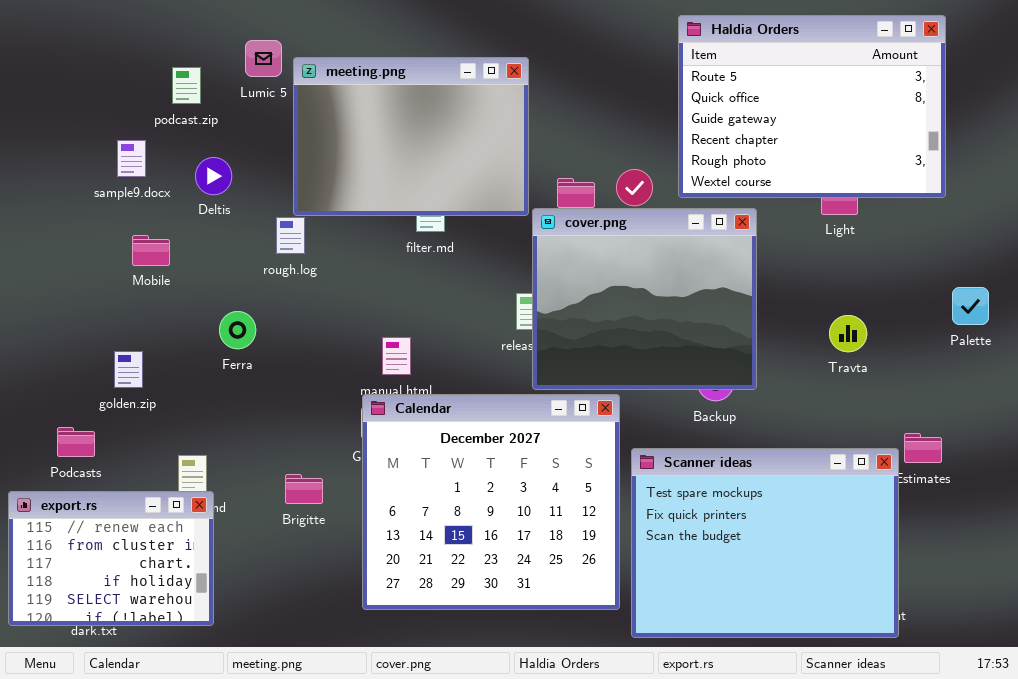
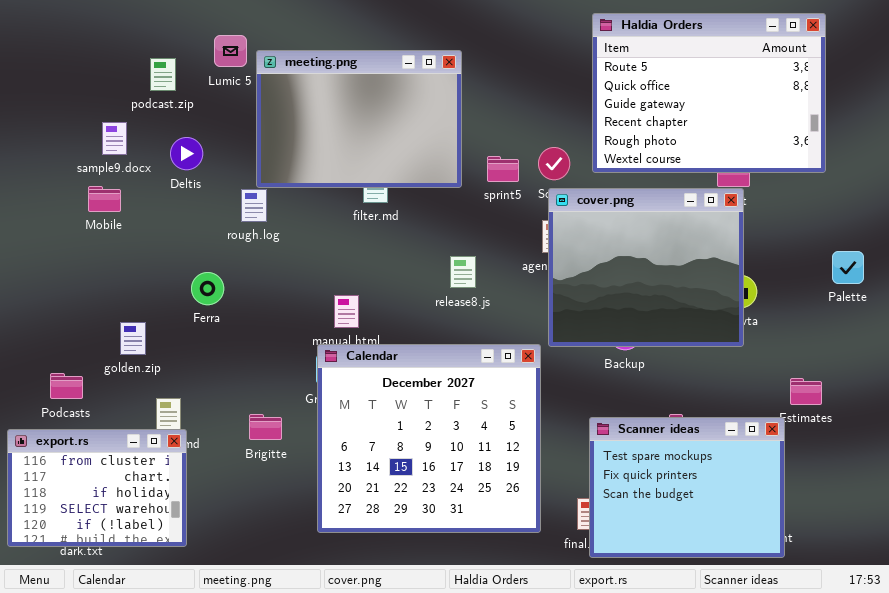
cover.png: [532,208,757,390] -> [548,188,744,347], moved
Mobile: [132,235,170,266] -> [88,186,121,212], moved
golden.zip: [114,351,143,388] -> [120,322,146,355], moved
Scanner ideas: [631,448,899,638] -> [589,417,785,558], resized
export.rs: [8,491,214,626] -> [7,429,187,547], scrolled down 1 row

